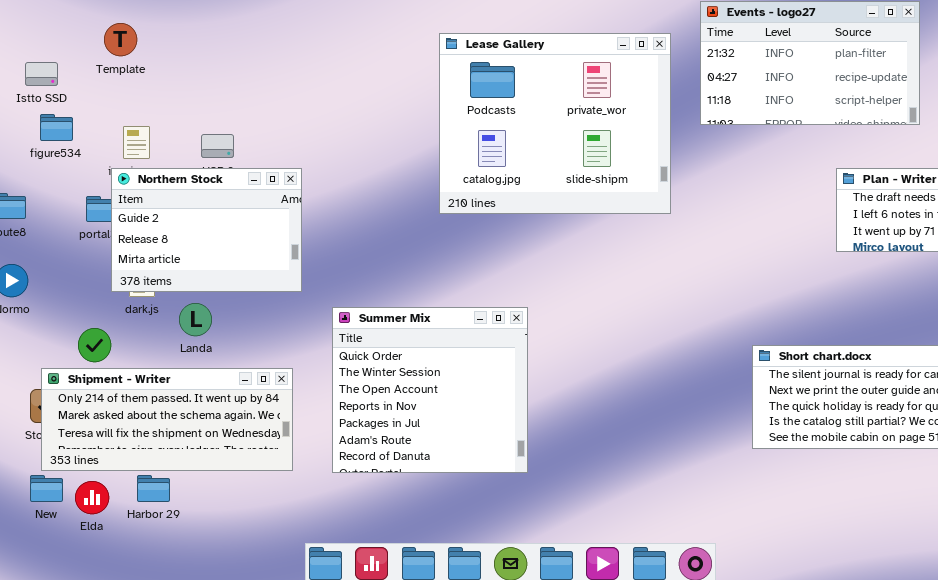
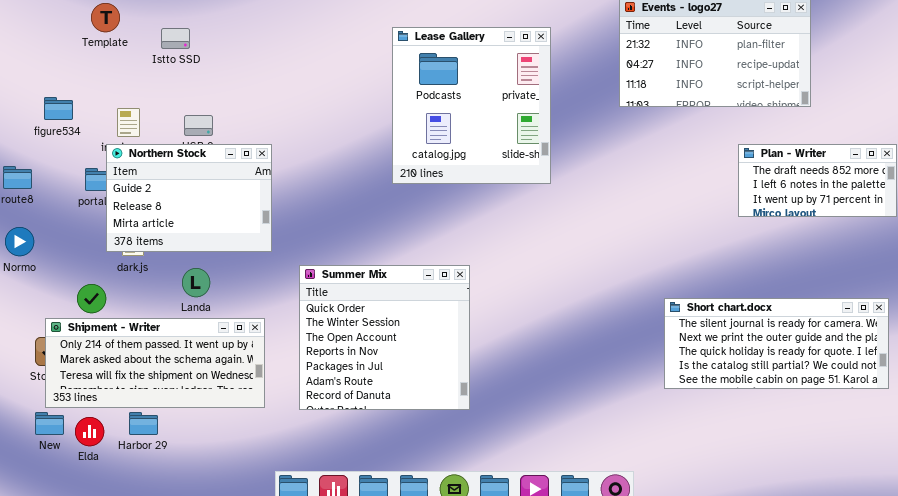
Template: [104,23,137,56] -> [91,3,120,32], moved
Lease Gallery: [439,33,671,214] -> [392,27,551,184], resized
Istto SSD: [25,62,58,86] -> [161,28,190,49], moved
Landa: [179,303,212,336] -> [182,268,210,297], moved

